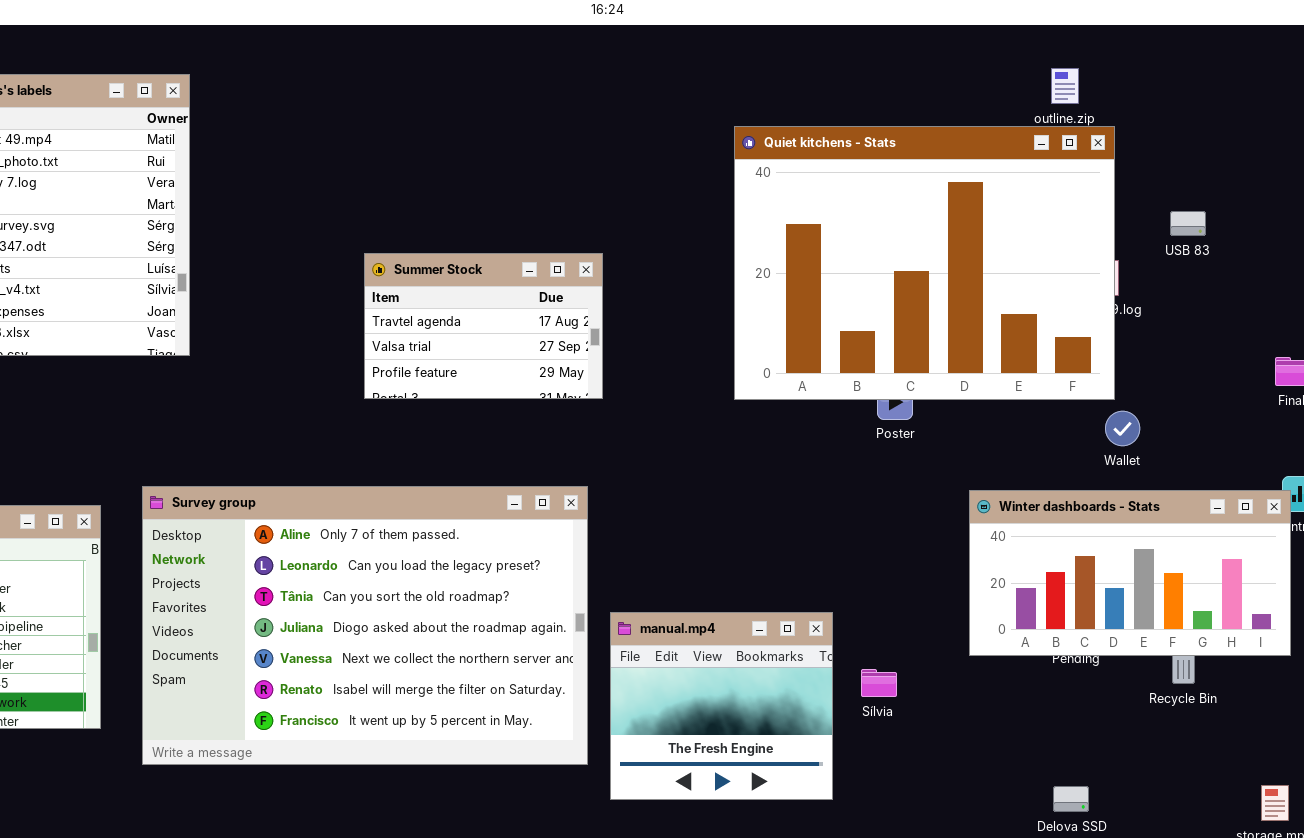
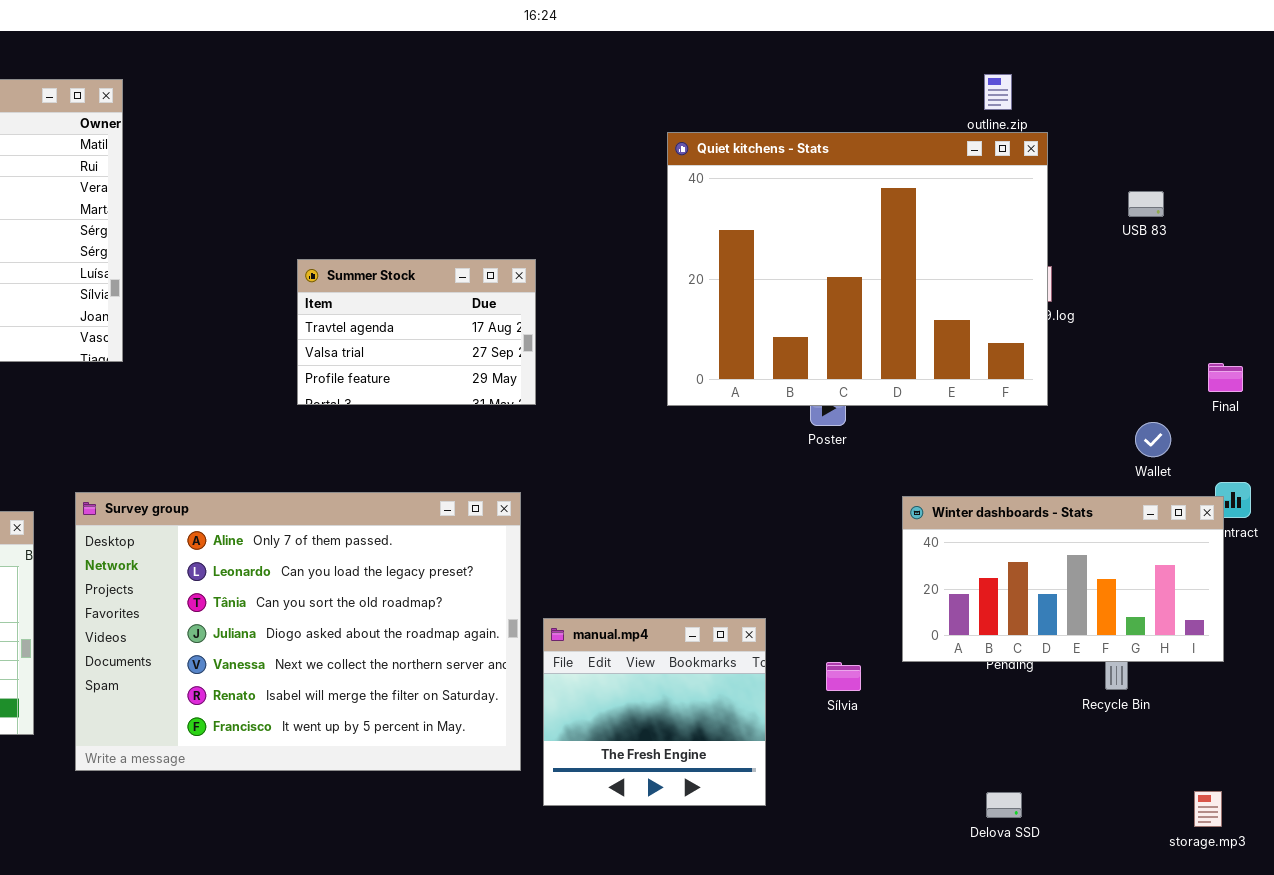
USB 83: [1170,211,1206,236] -> [1128,191,1164,217], moved
Wallet: [1105,411,1140,446] -> [1135,422,1171,457], moved
Sílvia: [861,669,897,697] -> [826,662,861,691], moved

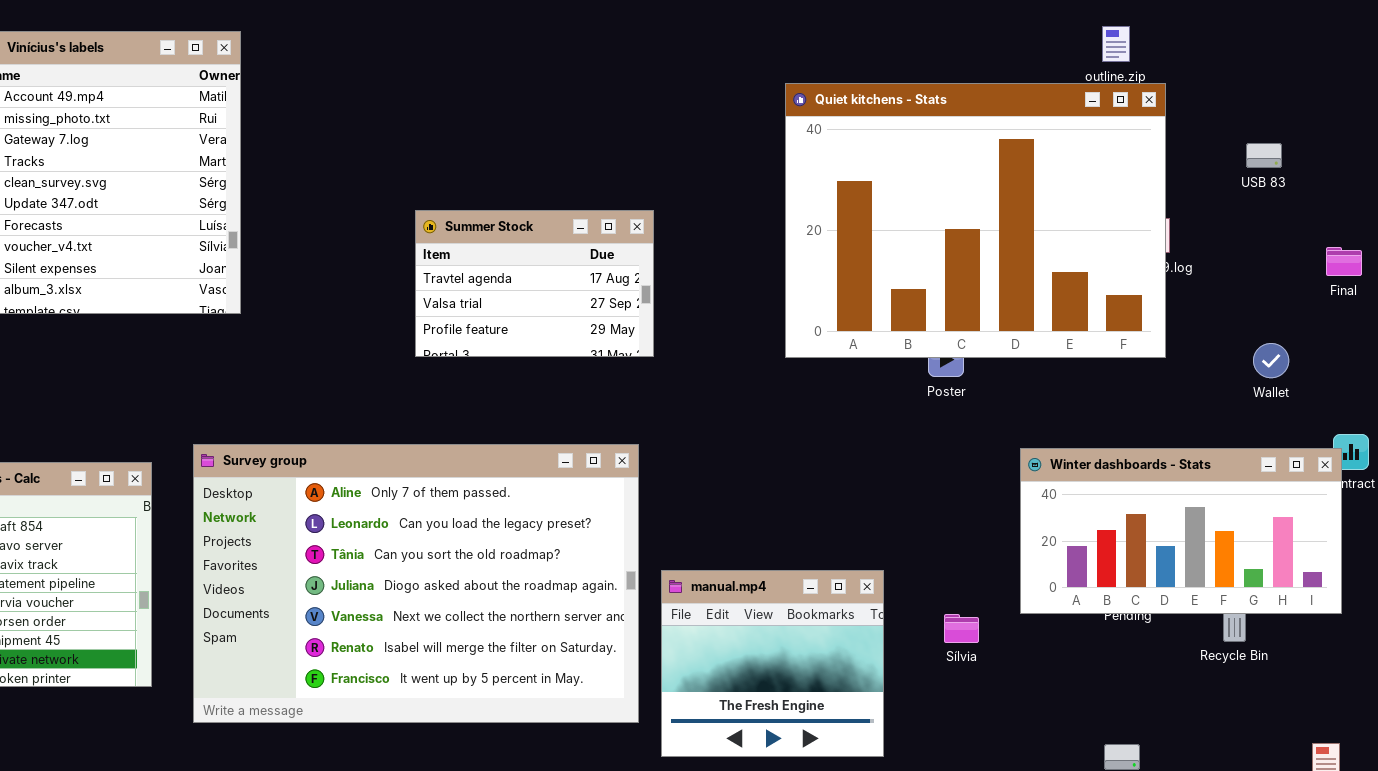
Final: [1208,363,1243,392] -> [1326,247,1362,276], moved
Wallet: [1135,422,1171,457] -> [1253,343,1289,378], moved

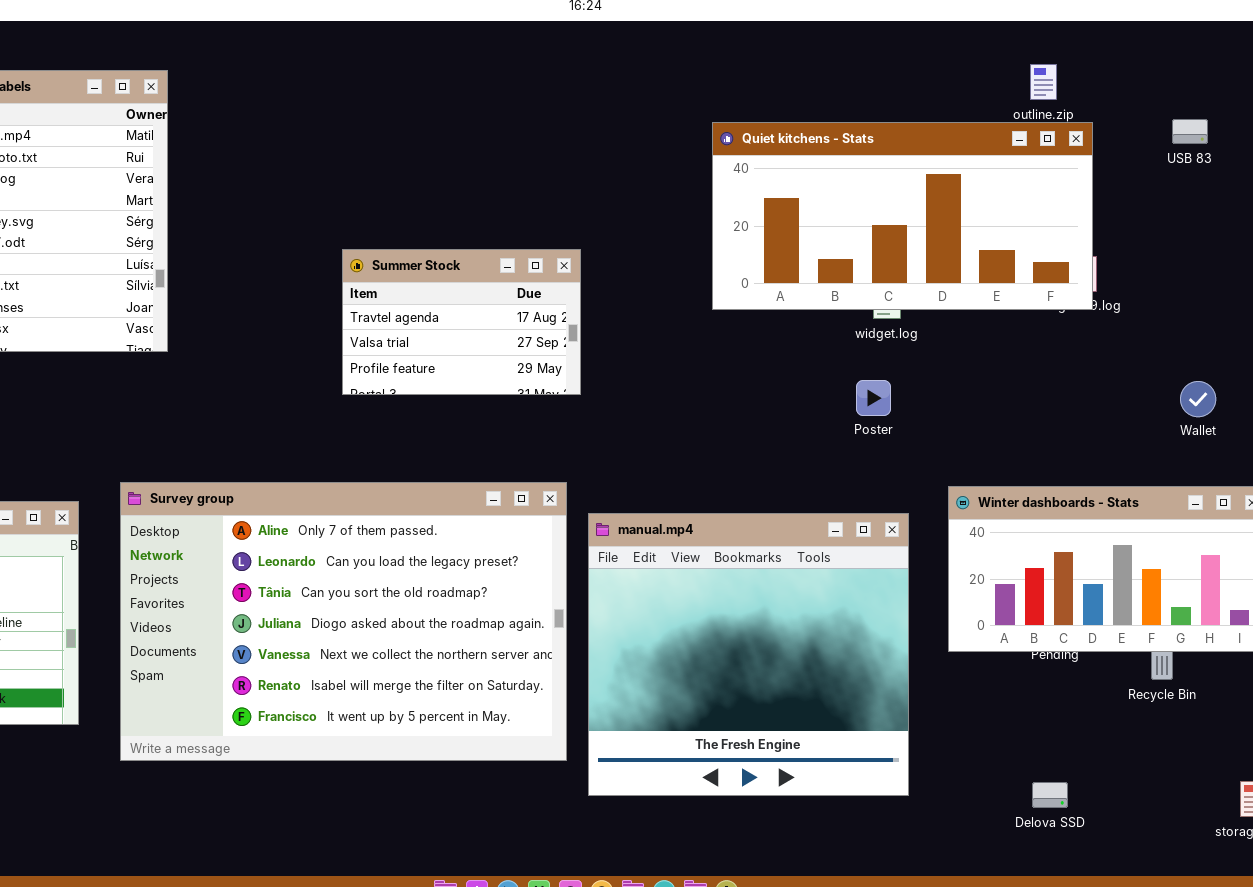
Quiet kitchens - Stats: [785,83,1166,358] -> [712,122,1093,310], resized
USB 83: [1246,143,1282,168] -> [1172,119,1208,144], moved
manual.mp4: [661,570,884,757] -> [588,513,909,796], resized

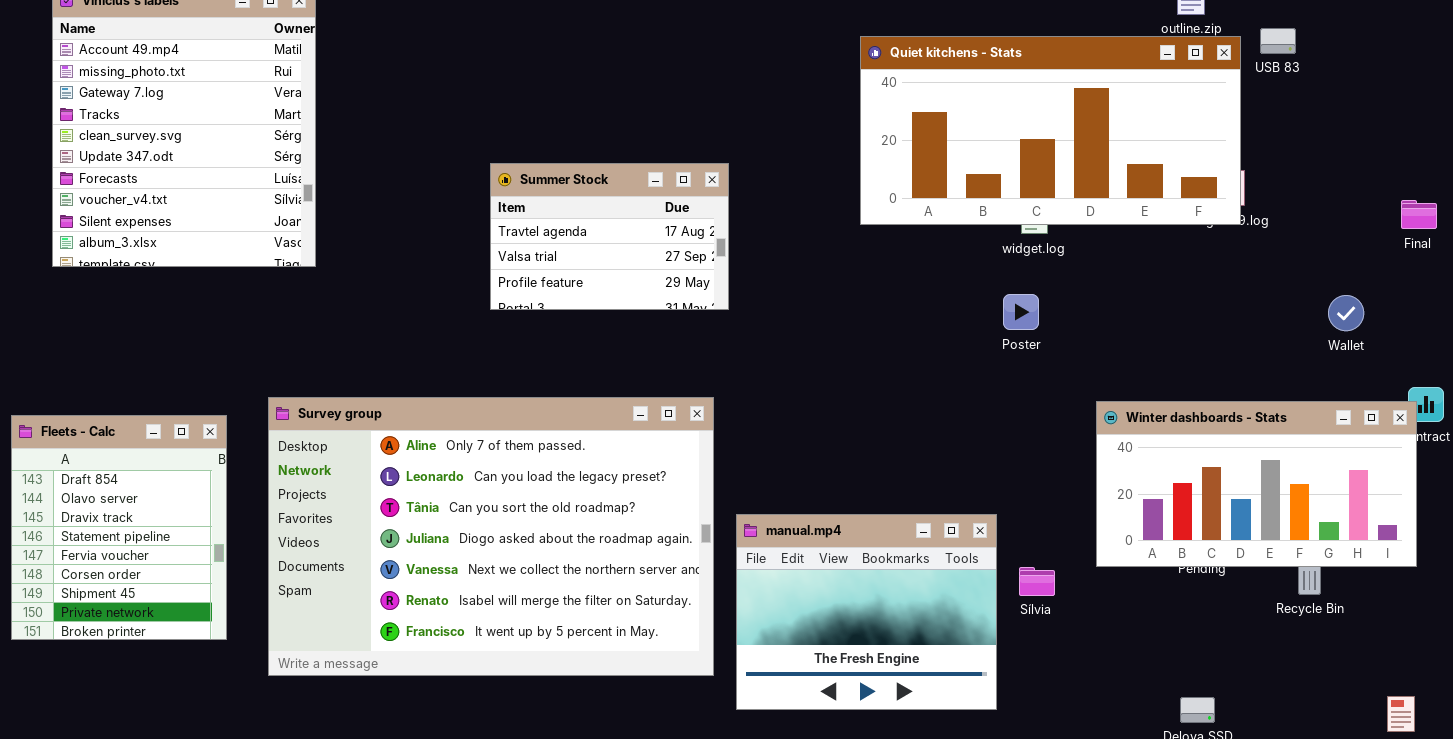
USB 83: [1172,119,1208,144] -> [1260,28,1296,54], moved
manual.mp4: [588,513,909,796] -> [736,514,997,710], resized

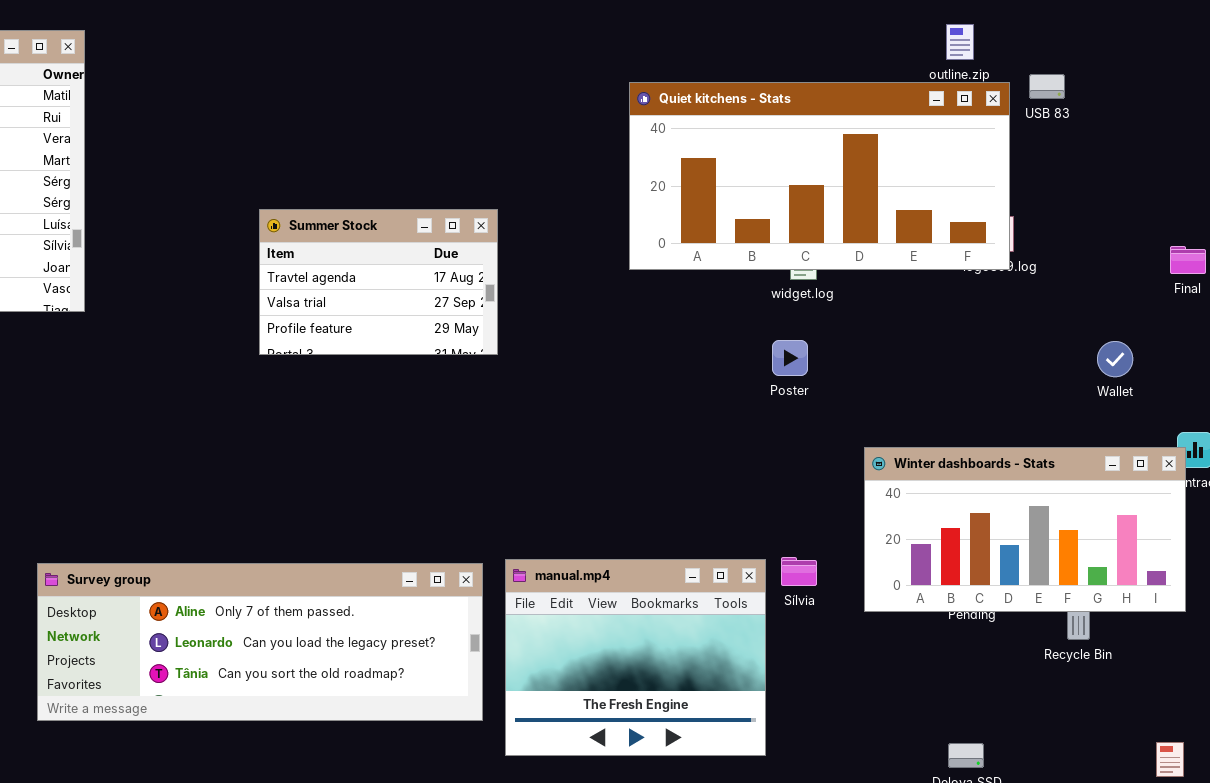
Survey group: [268,397,714,676] -> [37,563,483,721], resized
Sílvia: [1019,567,1055,596] -> [781,557,817,586], moved

